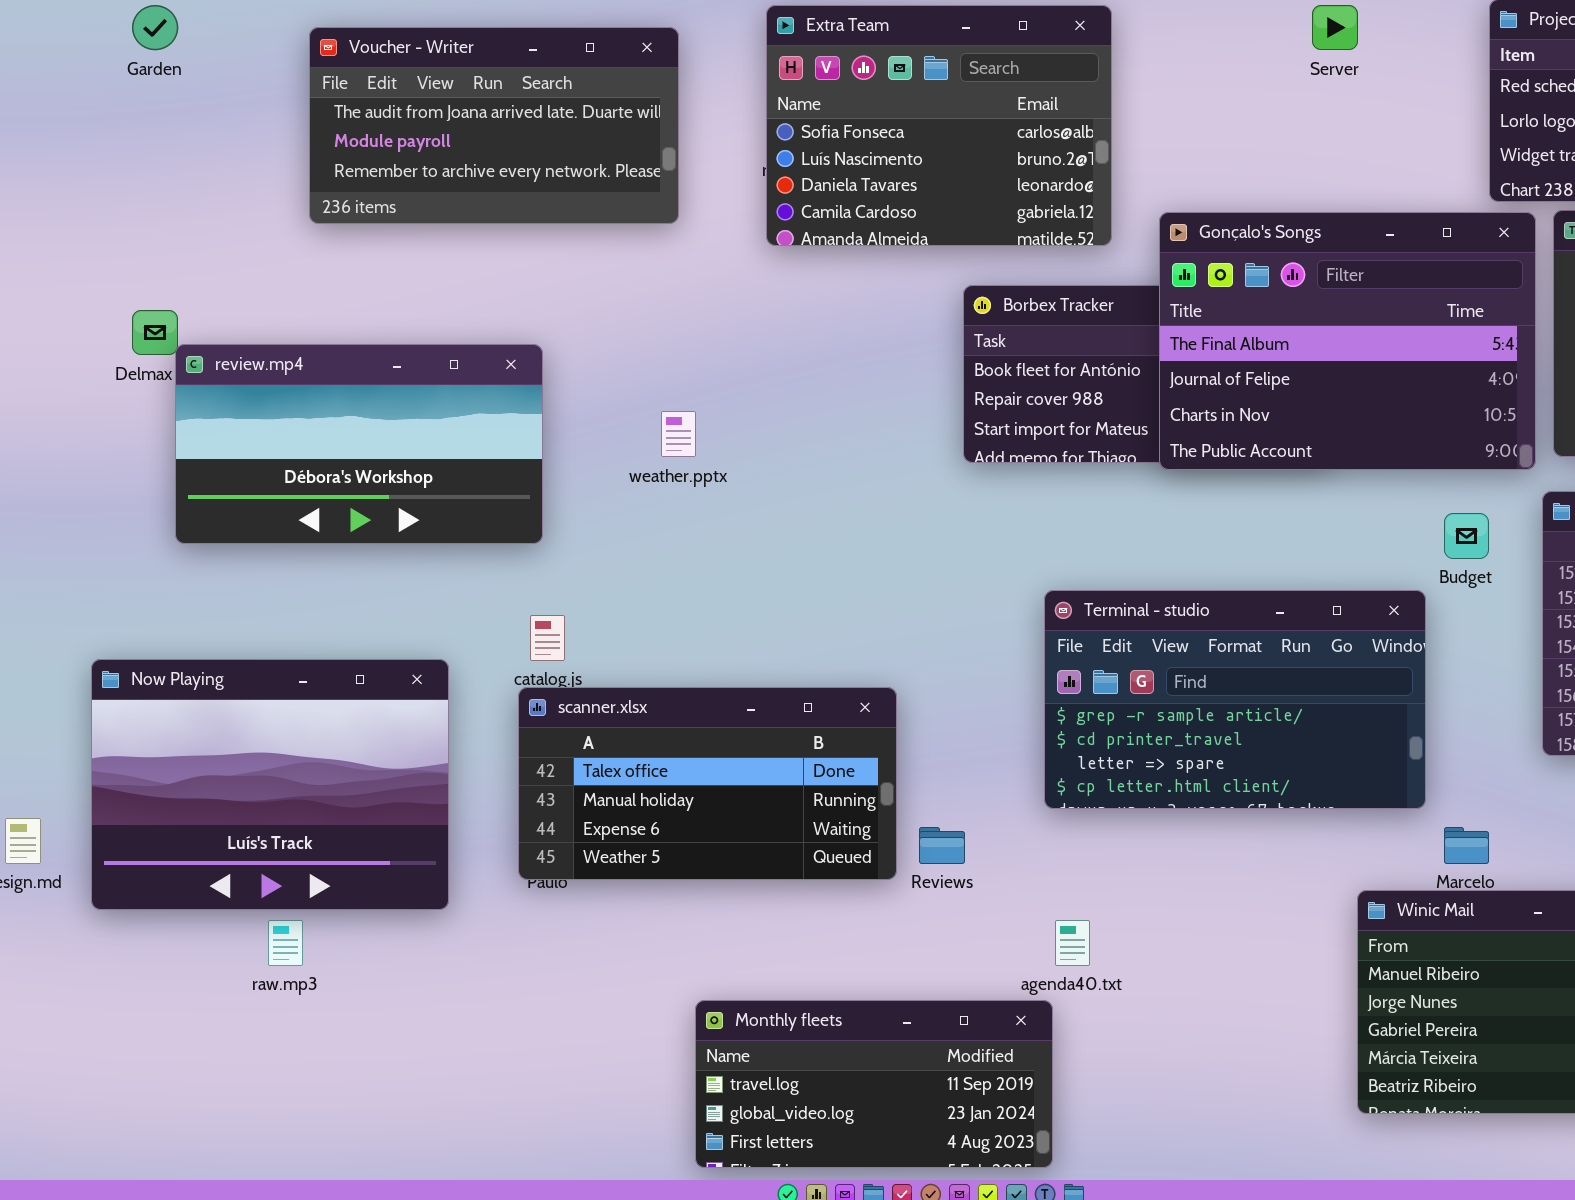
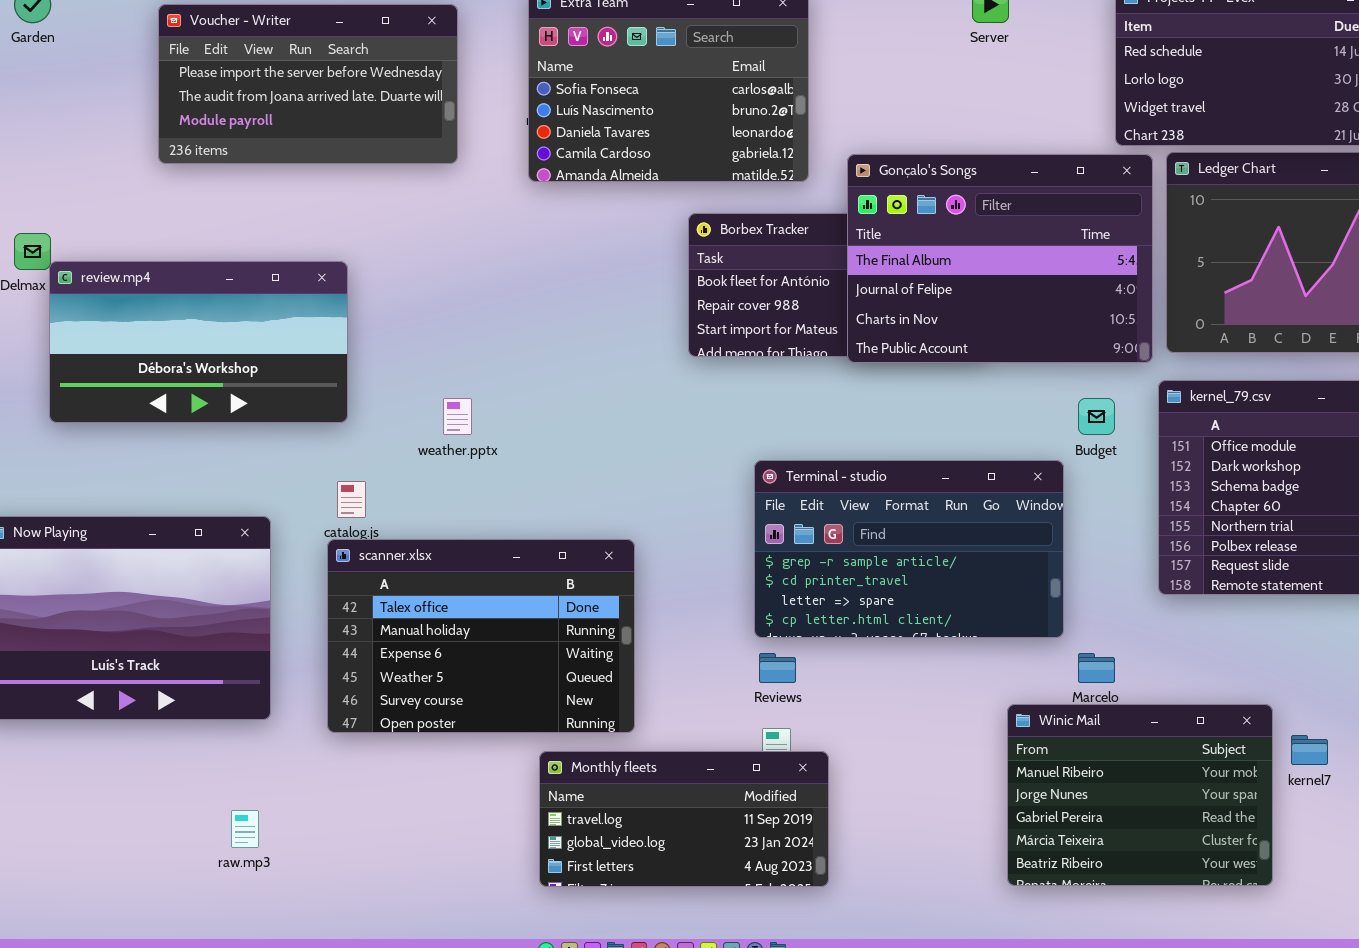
Voucher - Writer: [309,27,679,224] -> [158,4,458,164], scrolled up 1 row
weather.pptx: [661,411,696,457] -> [443,398,472,435], moved
scanner.xlsx: [518,687,897,880] -> [327,539,635,733], resized
Reviews: [919,827,965,864] -> [759,653,796,683], moved
raw.mp3: [268,920,303,966] -> [231,810,259,848], moved
Monthly fleets: [695,1000,1053,1168] -> [539,751,829,887], moved

